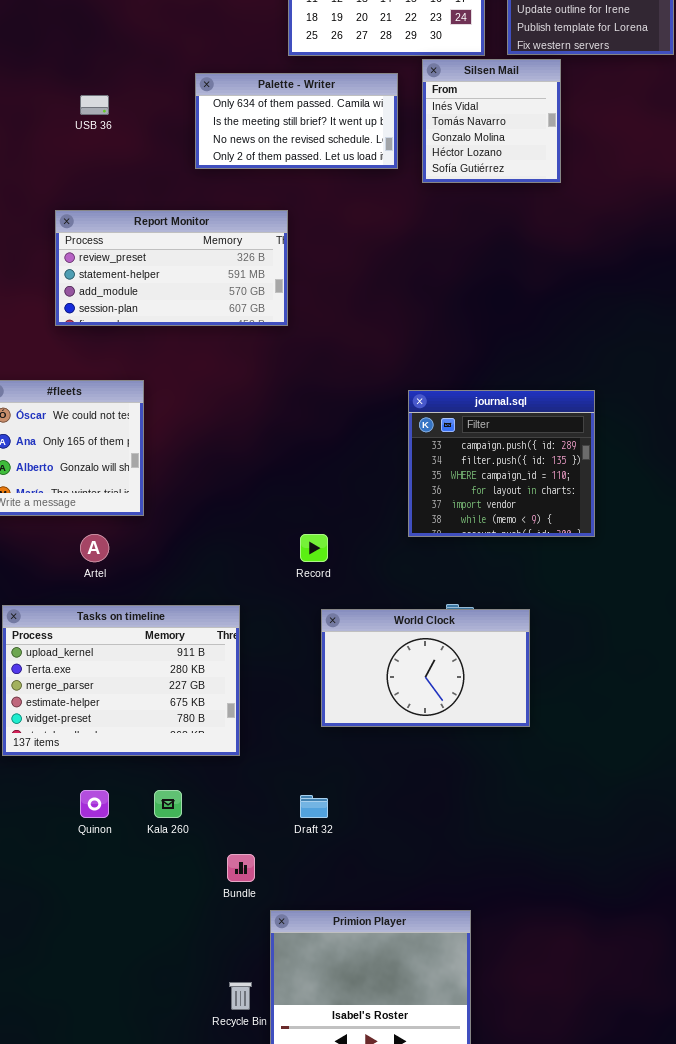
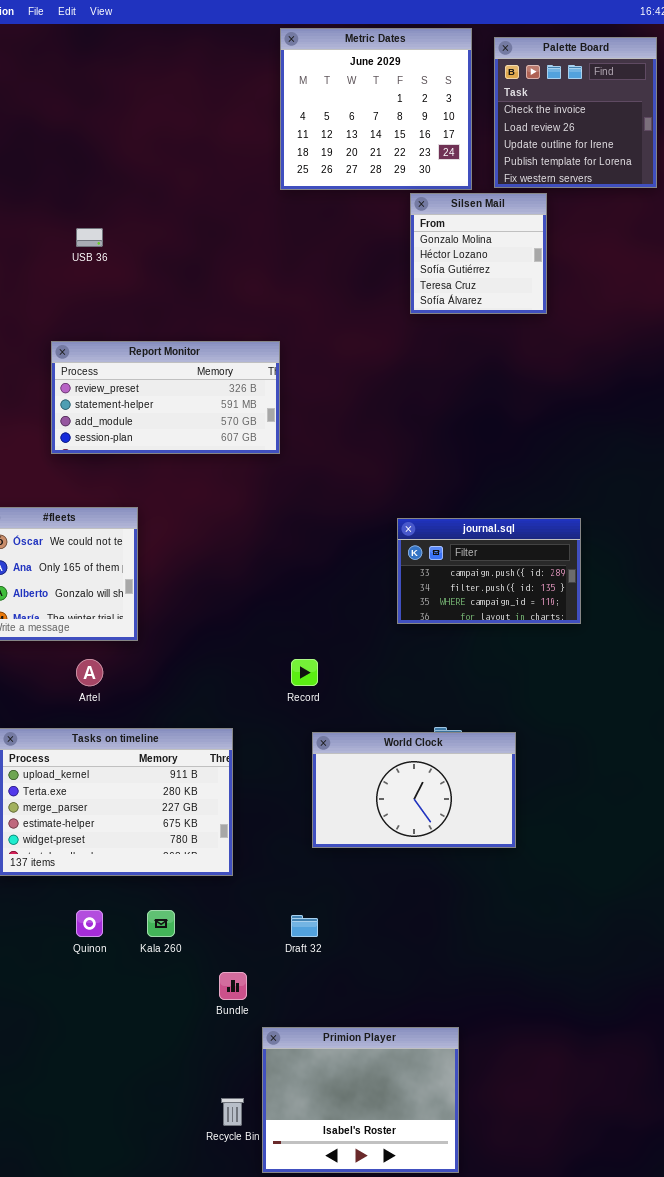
Silsen Mail: [422,59,561,183] -> [410,193,547,314], scrolled down 2 rows
Palette - Writer: [195,73,398,169] -> none, closed
journal.sql: [408,390,595,537] -> [397,518,581,624], resized

